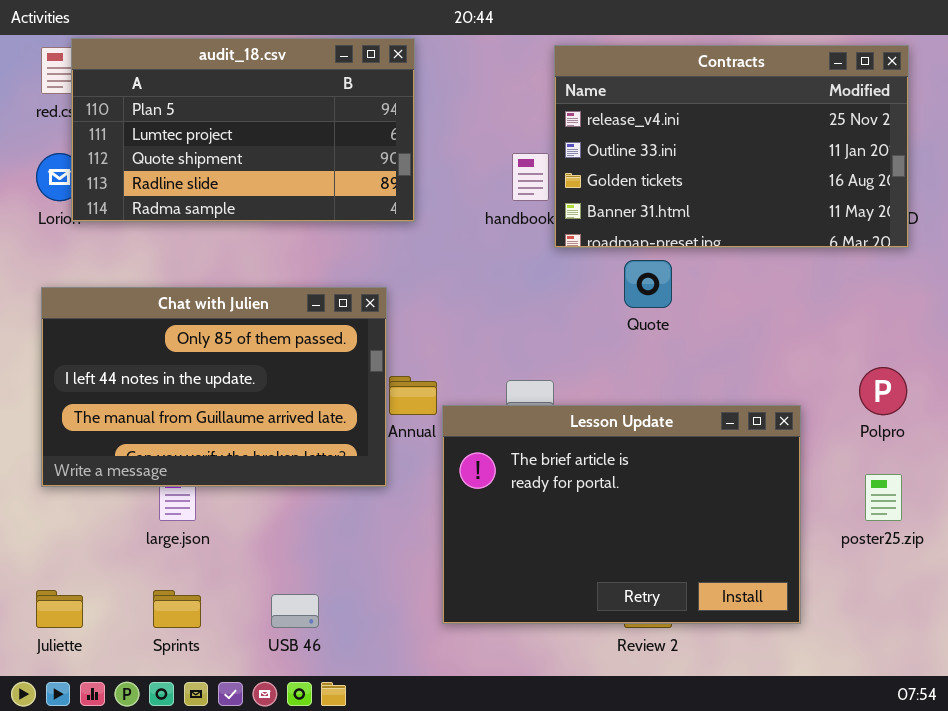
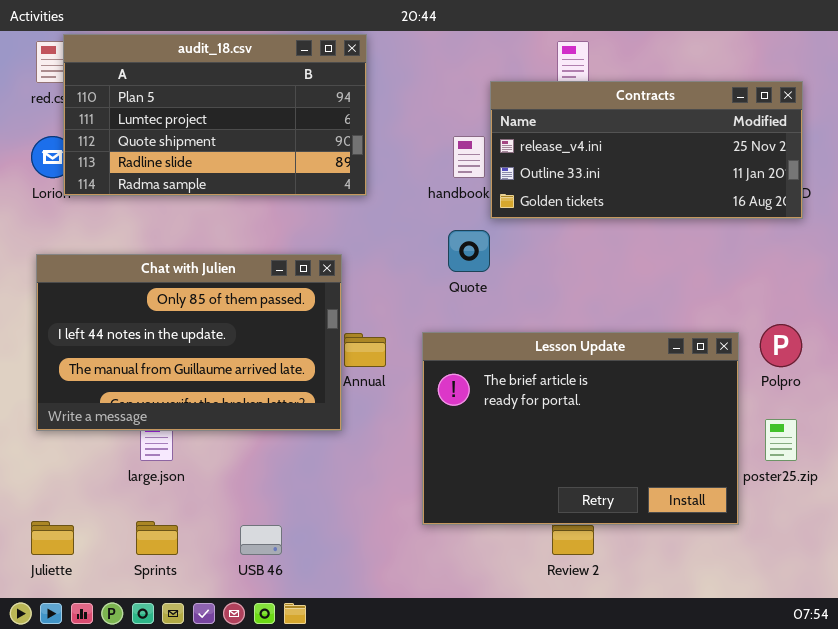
Contracts: [554,45,909,248] -> [490,81,803,219], resized
Quote: [624,260,672,308] -> [448,230,490,272], moved
Lesson Update: [442,405,801,624] -> [422,332,739,525], moved

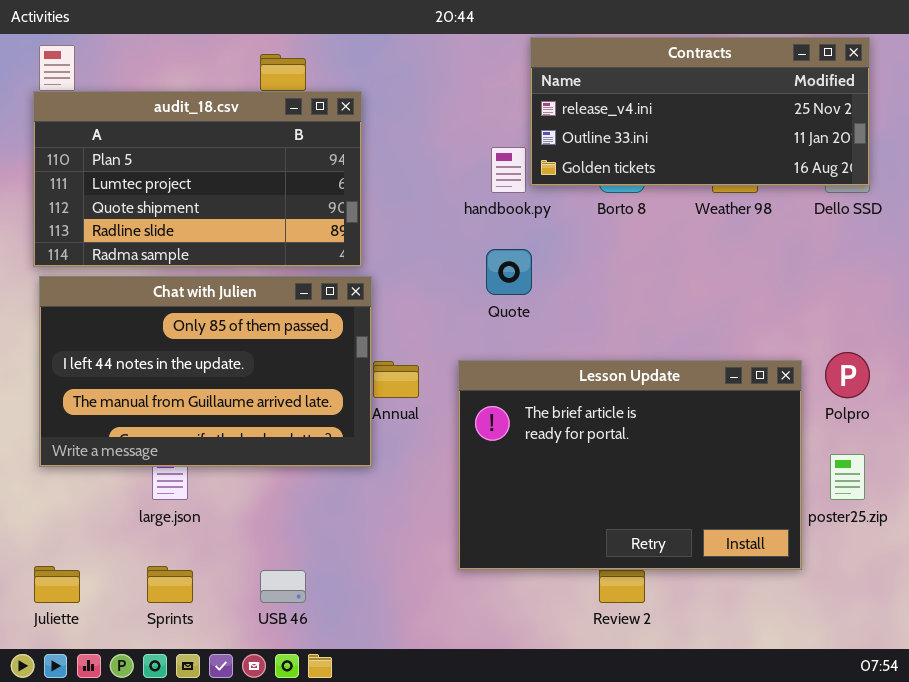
audit_18.csv: [63,34,367,196] -> [33,91,362,267], moved
Contracts: [490,81,803,219] -> [530,37,870,186], moved

